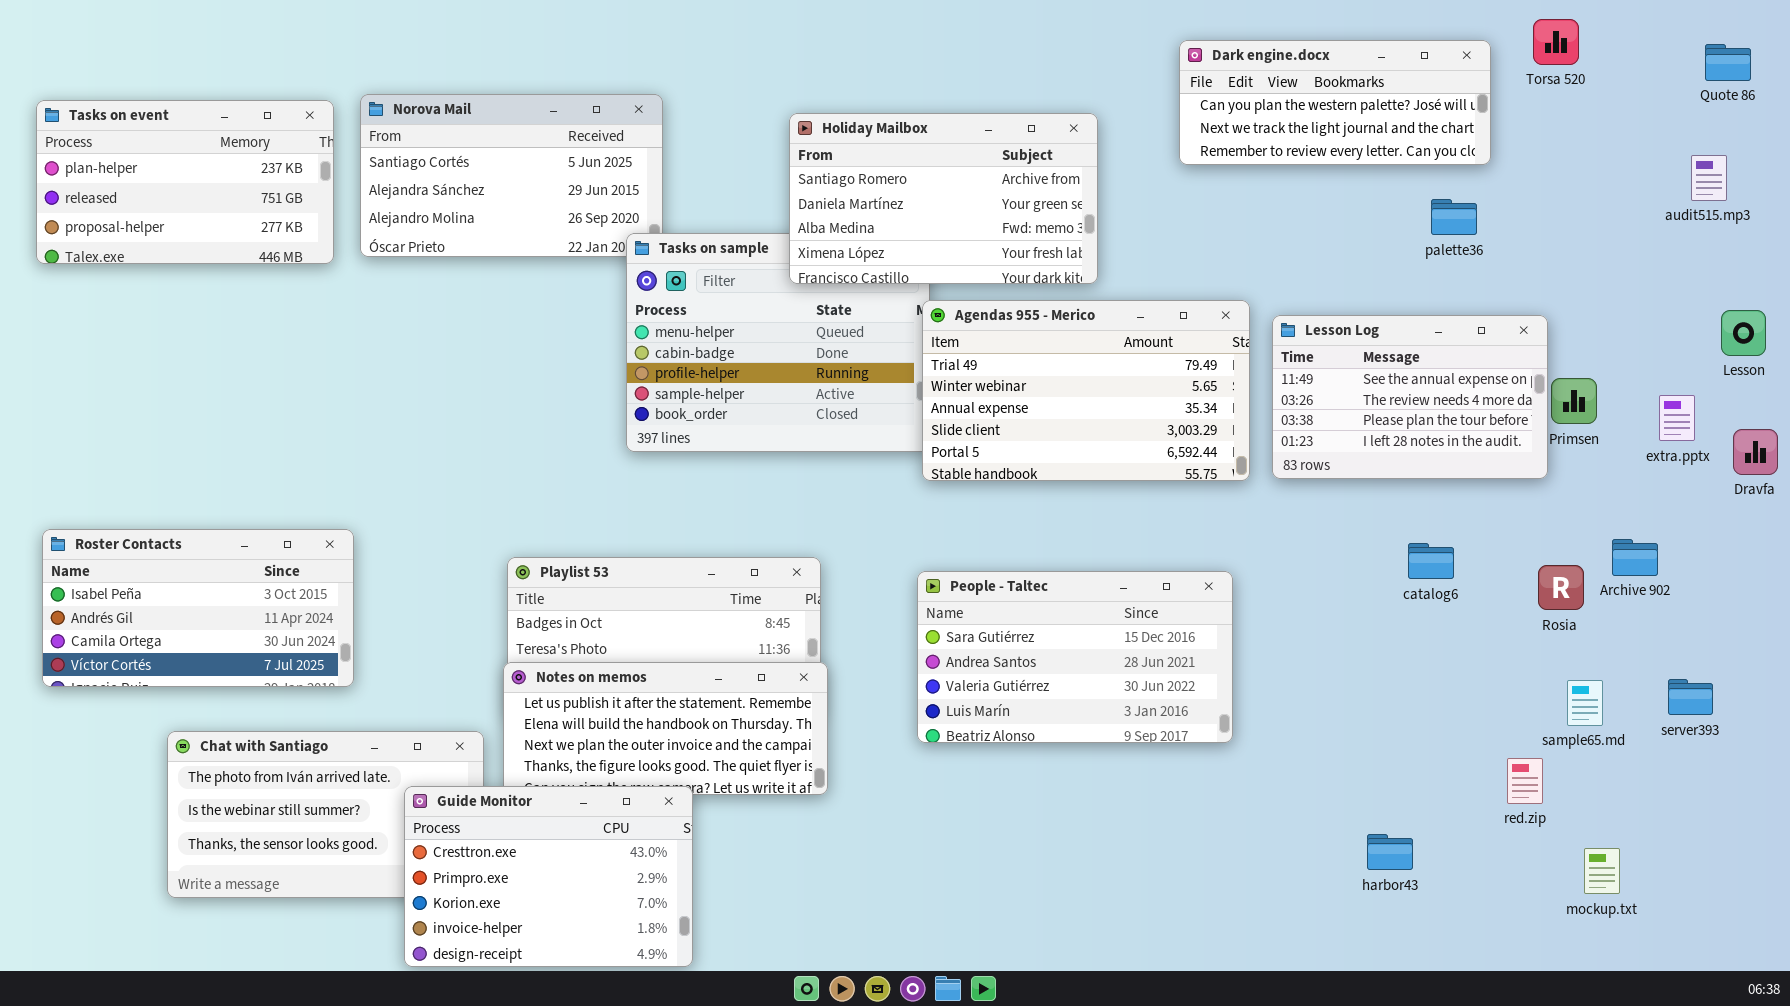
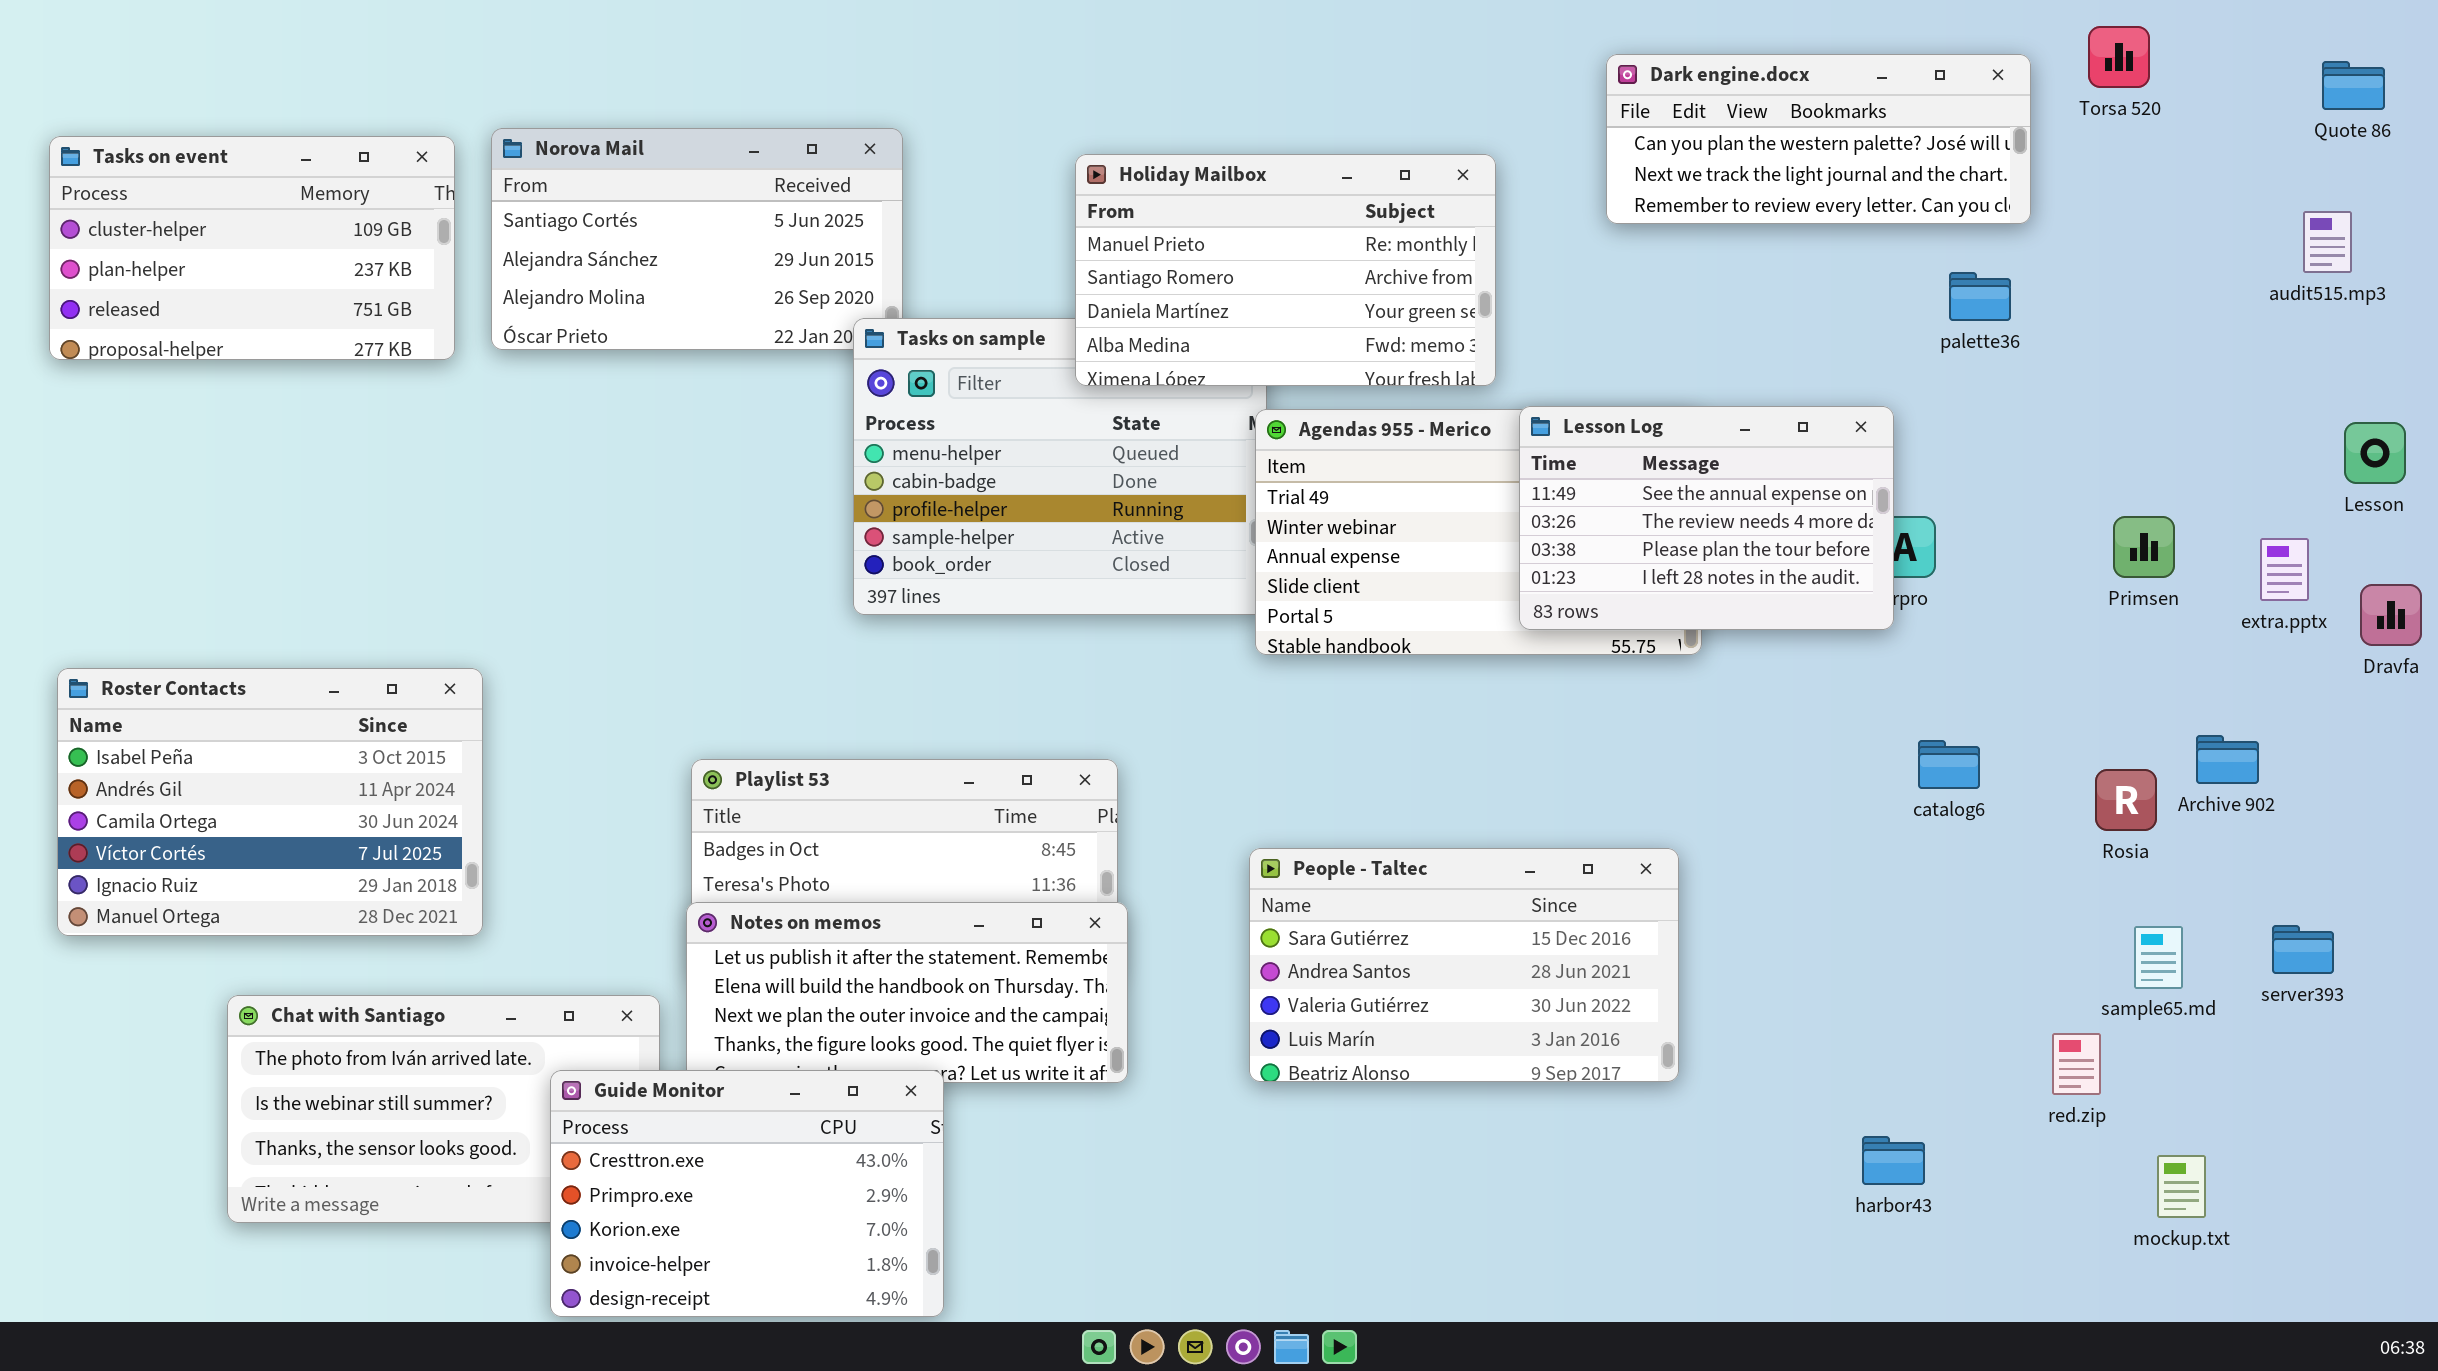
Tasks on event: [36,100,334,264] -> [49,136,455,360], scrolled up 1 row
Holiday Mailbox: [789,113,1098,284] -> [1075,154,1496,386], scrolled up 1 row
Lesson Log: [1272,315,1548,479] -> [1519,406,1894,630], moved
Roster Contacts: [42,529,354,687] -> [57,668,483,936], resized
People - Taltec: [917,571,1233,743] -> [1249,848,1679,1082], moved

